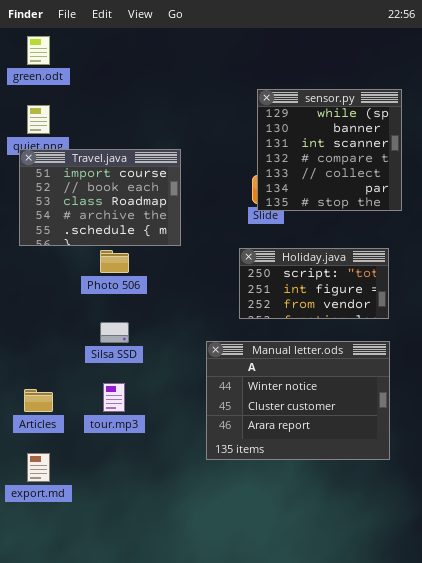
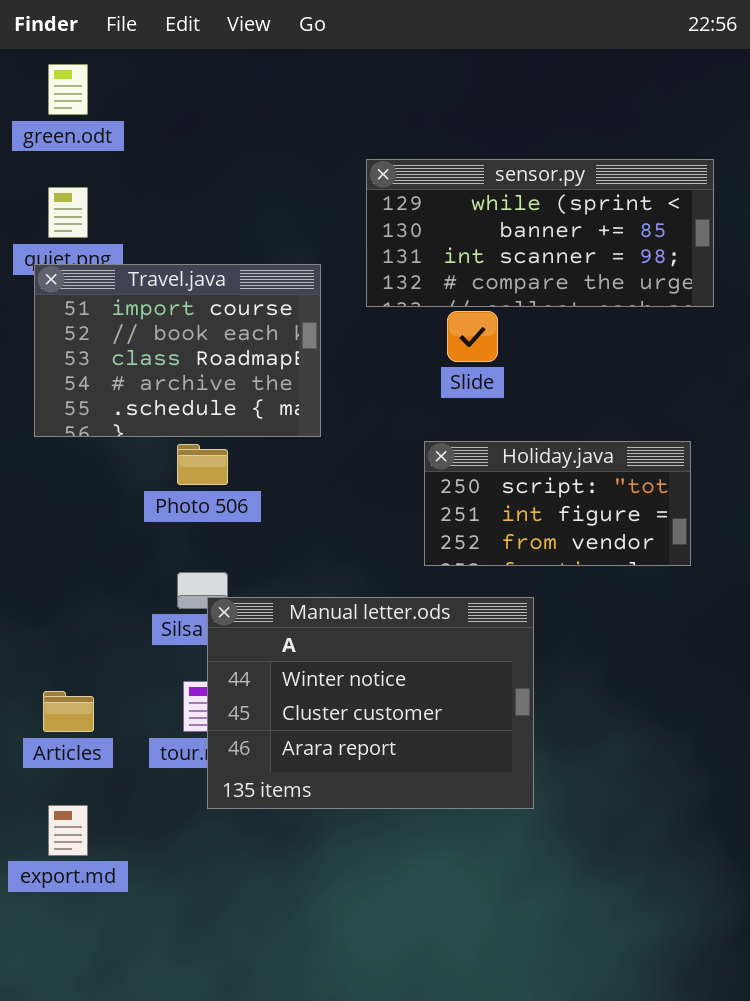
sensor.py: [257,89,402,211] -> [366,159,714,307], resized
Manual letter.ods: [206,341,390,460] -> [207,597,534,809], moved

